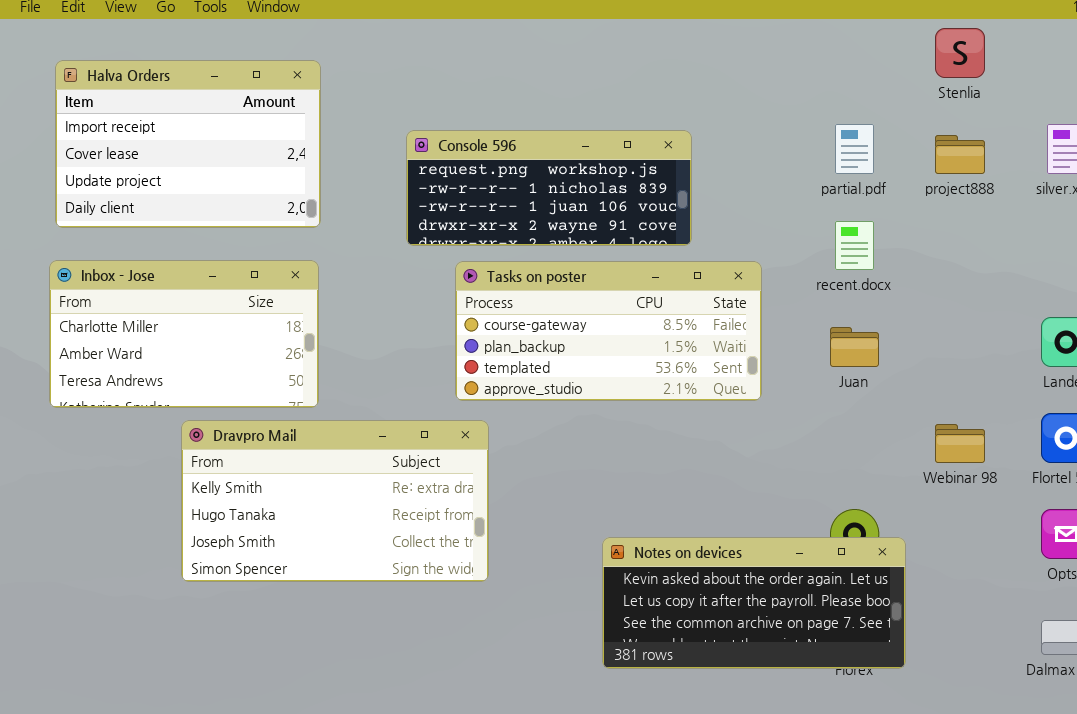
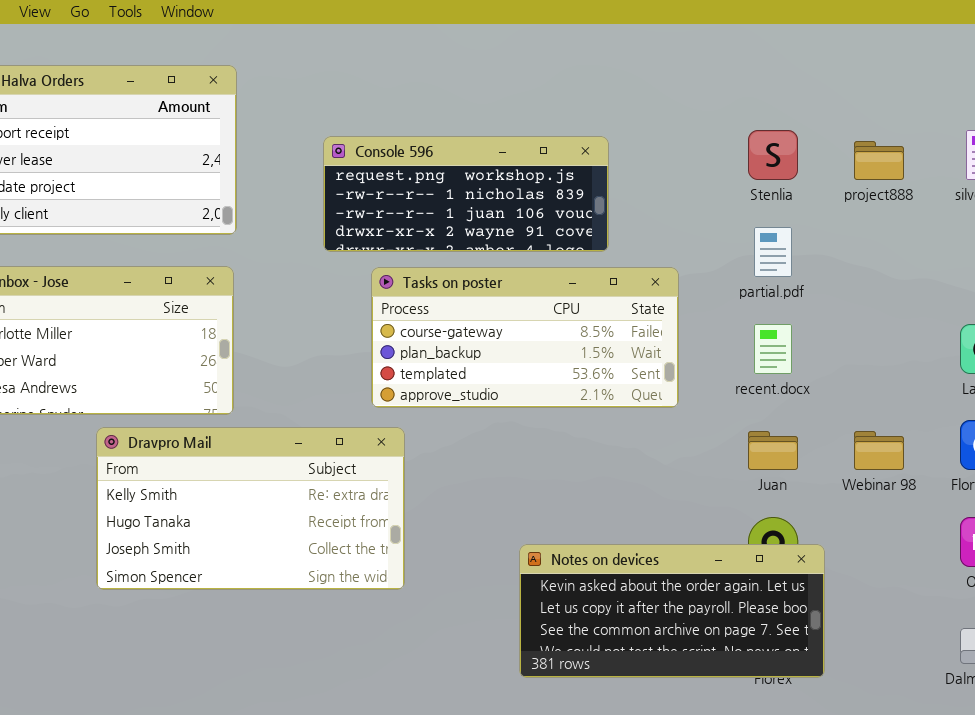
Stenlia: [935,28,985,78] -> [748,130,798,180], moved
partial.pdf: [835,124,874,174] -> [754,227,792,277], moved
recent.docx: [835,221,874,270] -> [754,324,792,374], moved
Juan: [830,327,879,367] -> [748,431,798,470], moved

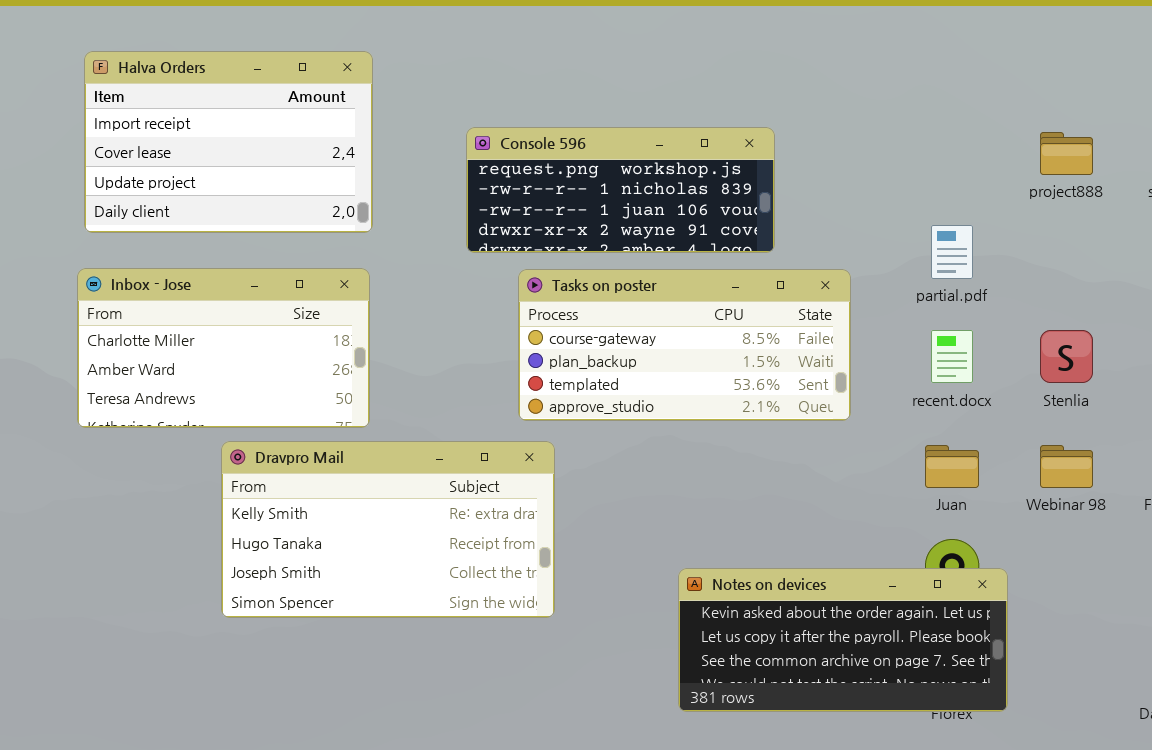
Stenlia: [748,130,798,180] -> [1040,330,1093,383], moved

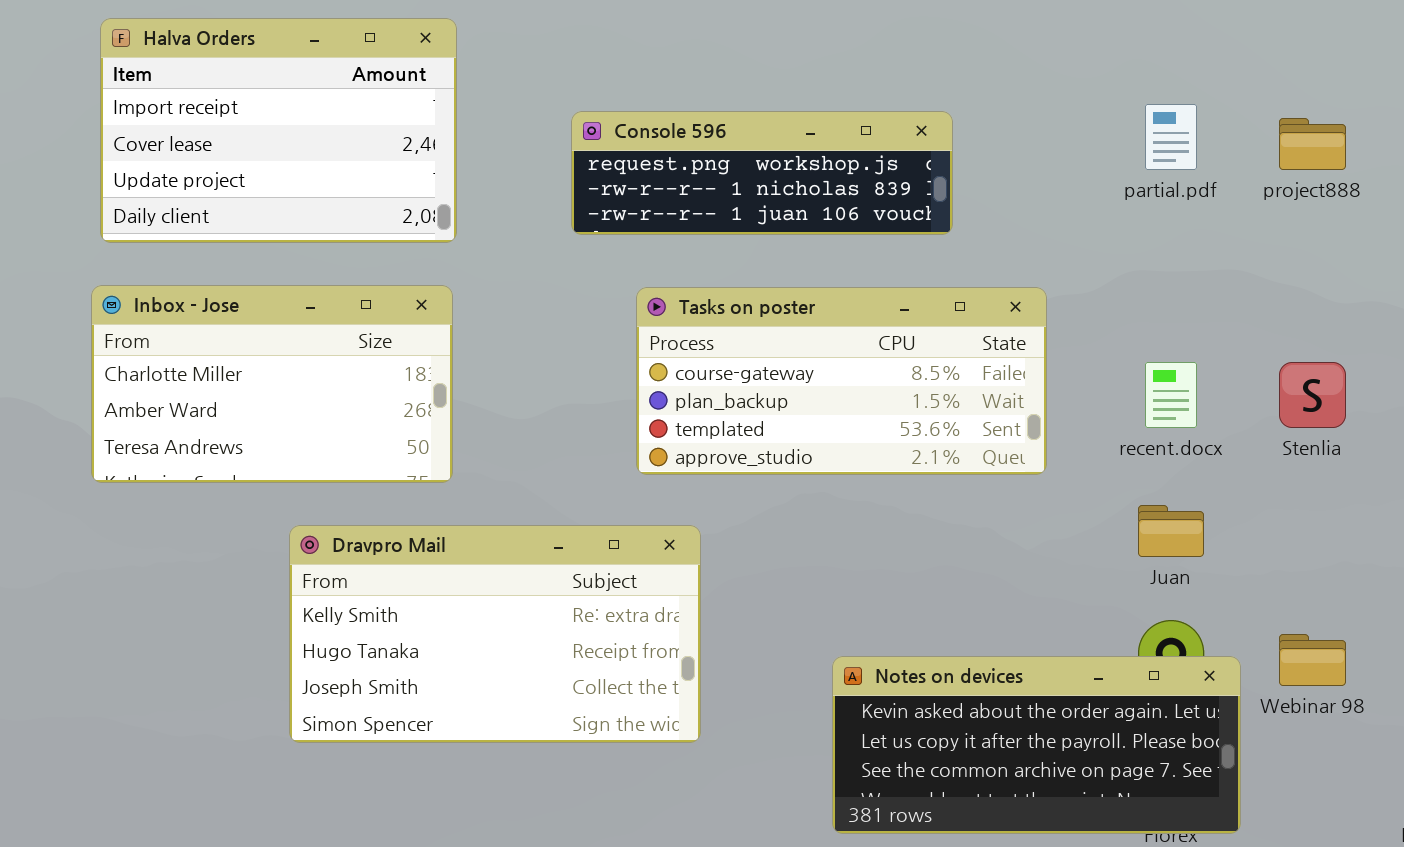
Console 596: [466,127,775,253] -> [571,111,953,235], resized
partial.pdf: [931,225,973,279] -> [1145,104,1197,170], moved
Dravpro Mail: [221,441,555,618] -> [289,525,701,743], moved
Webinar 98: [1040,445,1093,488] -> [1279,634,1346,686], moved

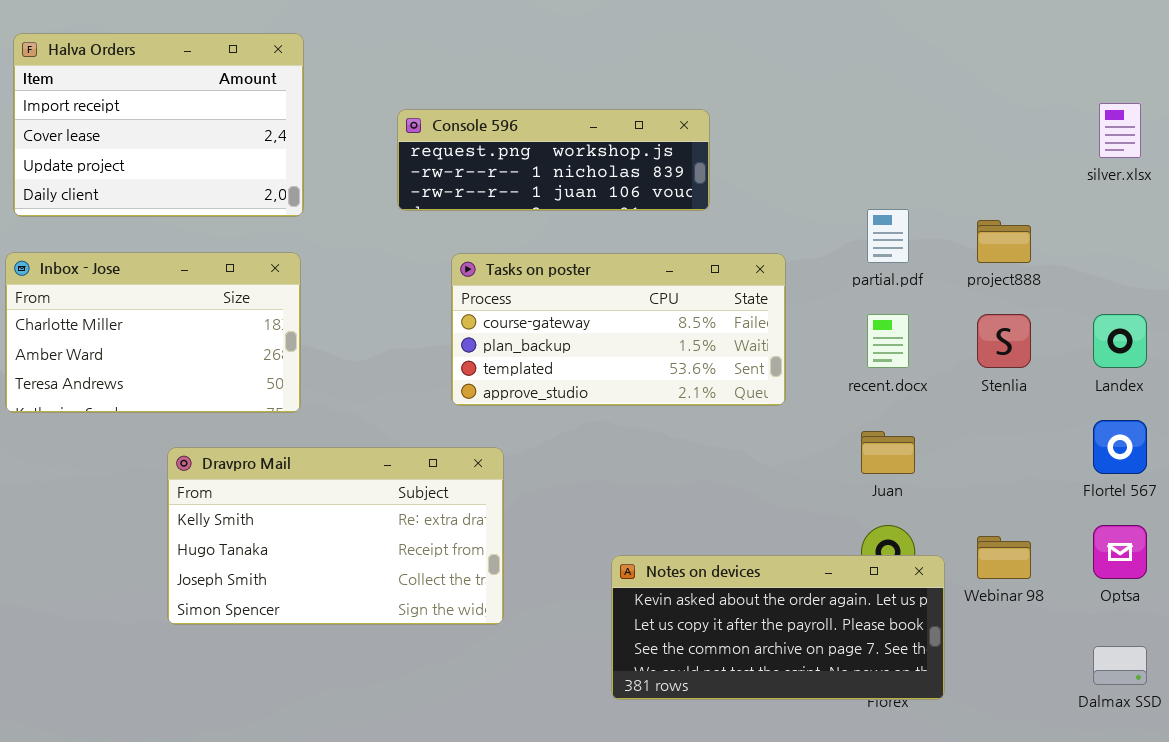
partial.pdf: [1145,104,1197,170] -> [867,209,909,263], moved
project888: [1279,118,1346,170] -> [977,220,1031,263], moved

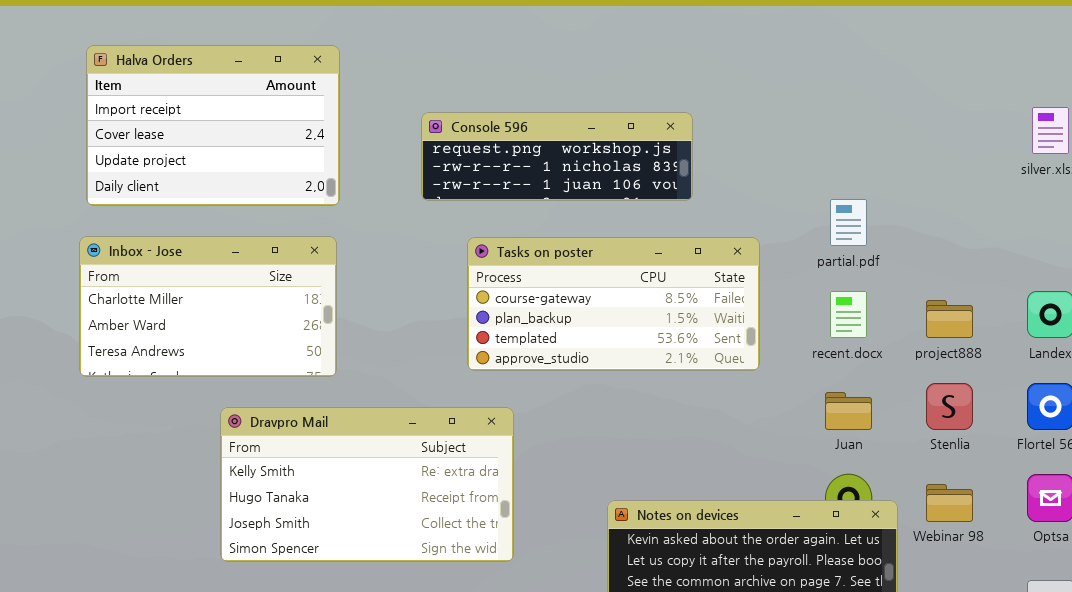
project888: [977,220,1031,263] -> [926,300,973,338], moved
Stenlia: [977,314,1031,368] -> [926,383,973,430], moved

